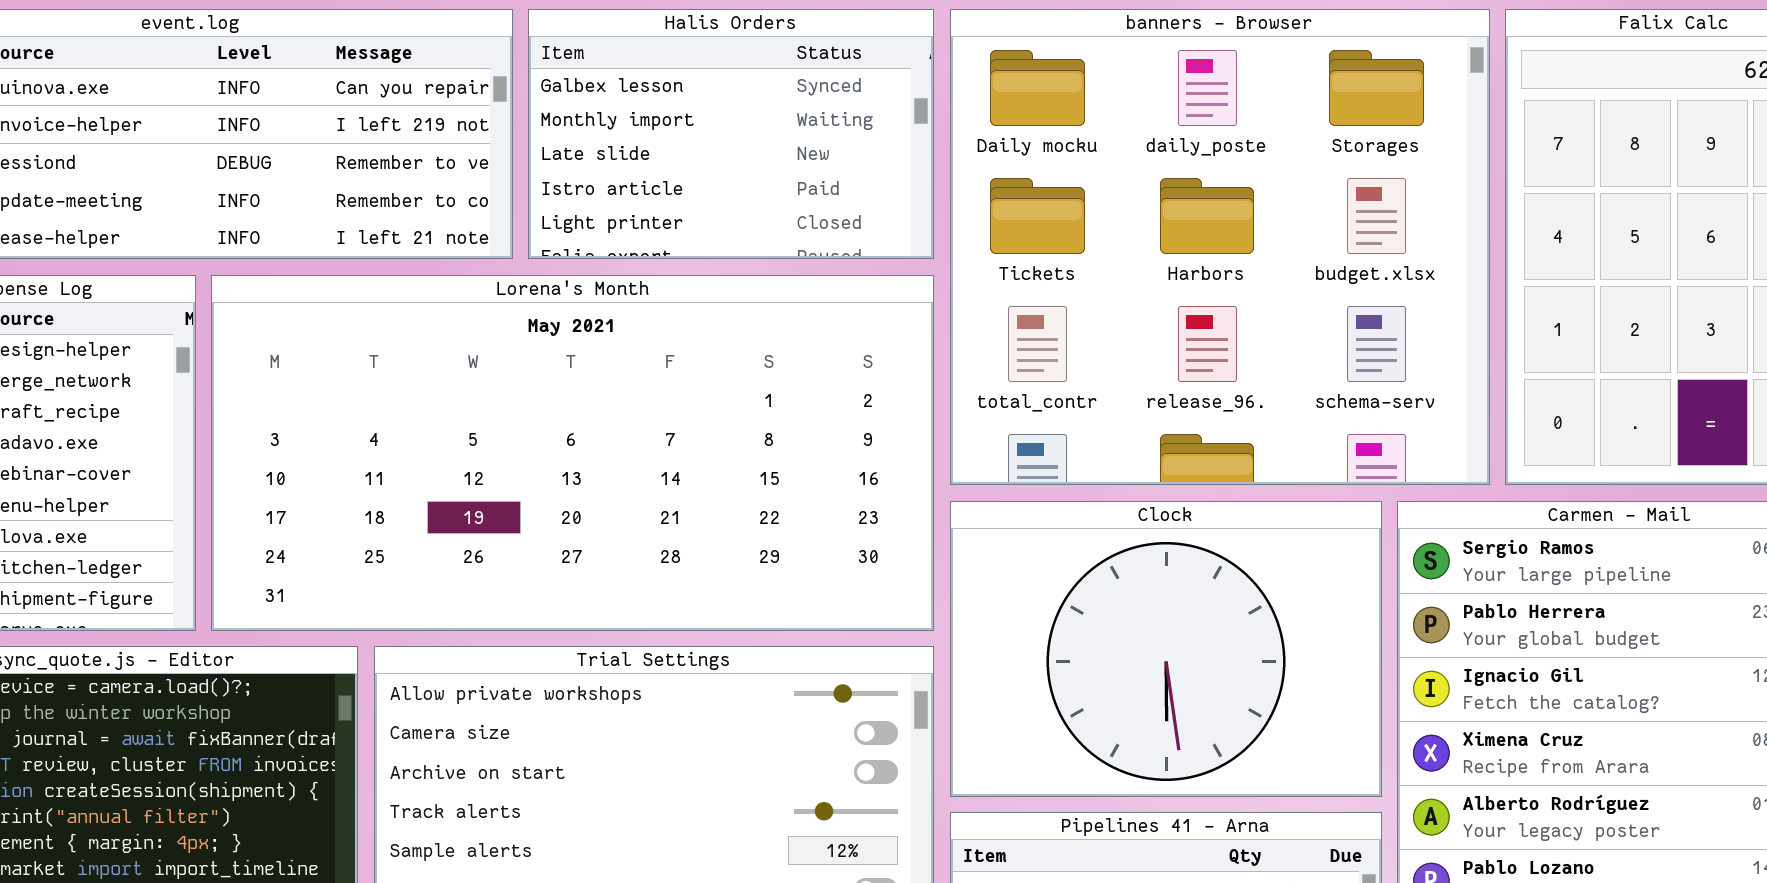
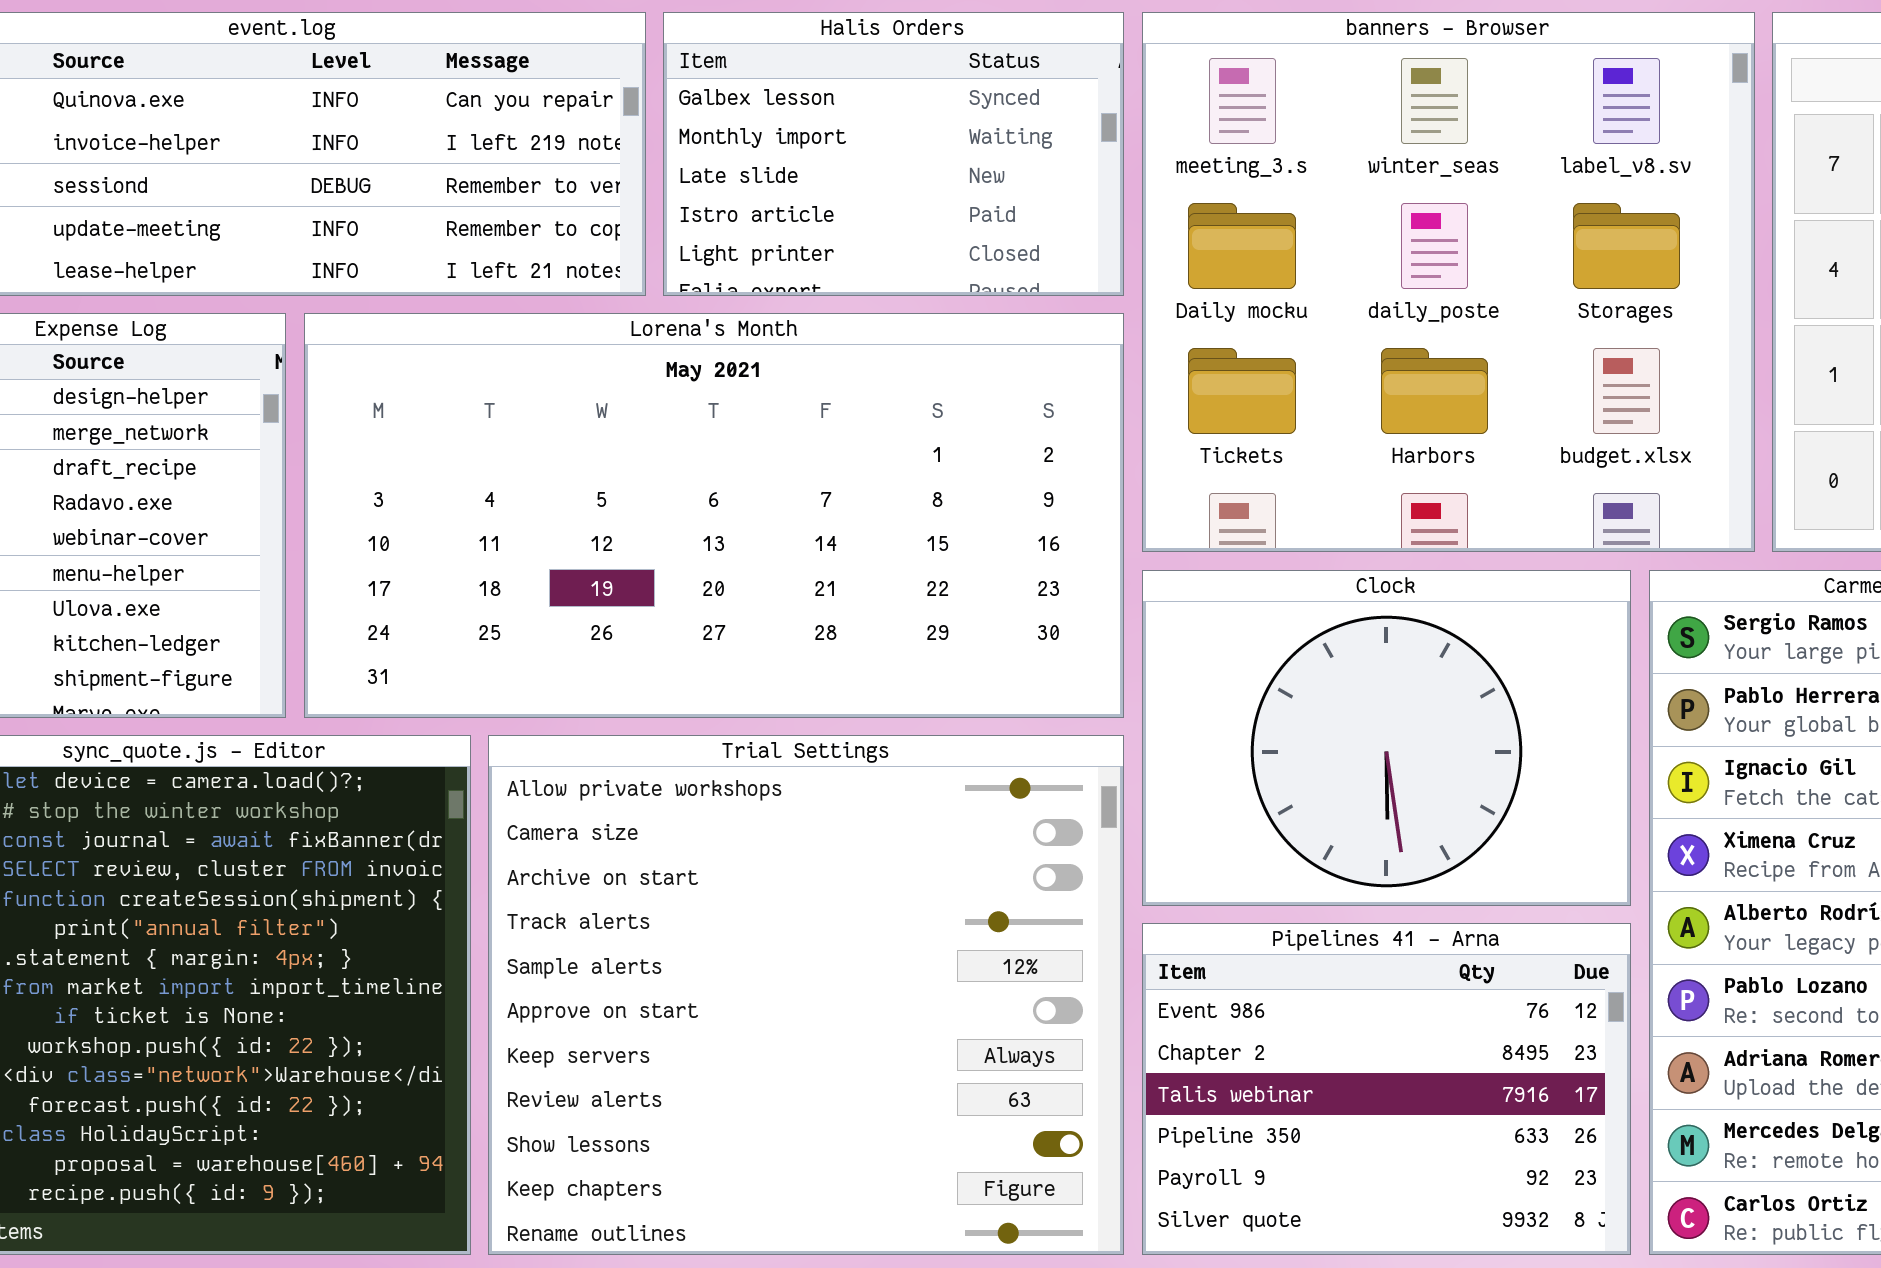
banners - Browser: [950,9,1490,485] -> [1142,12,1755,552], scrolled up 1 row

